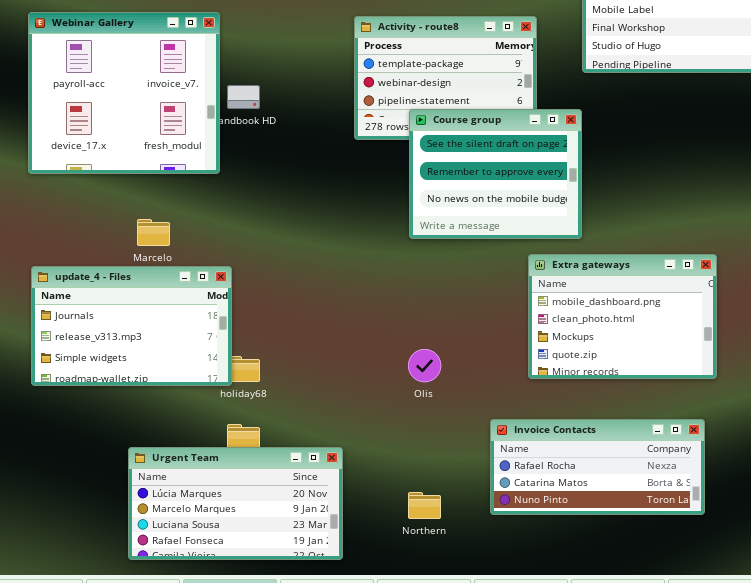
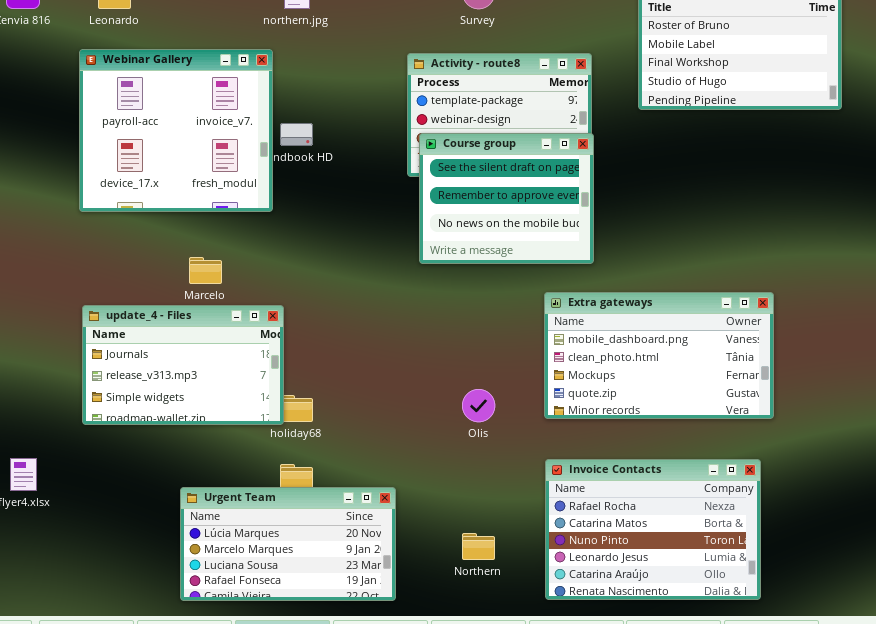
Course group: [409,109,582,239] -> [419,133,594,264], moved
Extra gateways: [528,254,717,379] -> [544,292,774,419], resized
Invoice Contacts: [490,419,705,515] -> [545,459,761,600], resized

